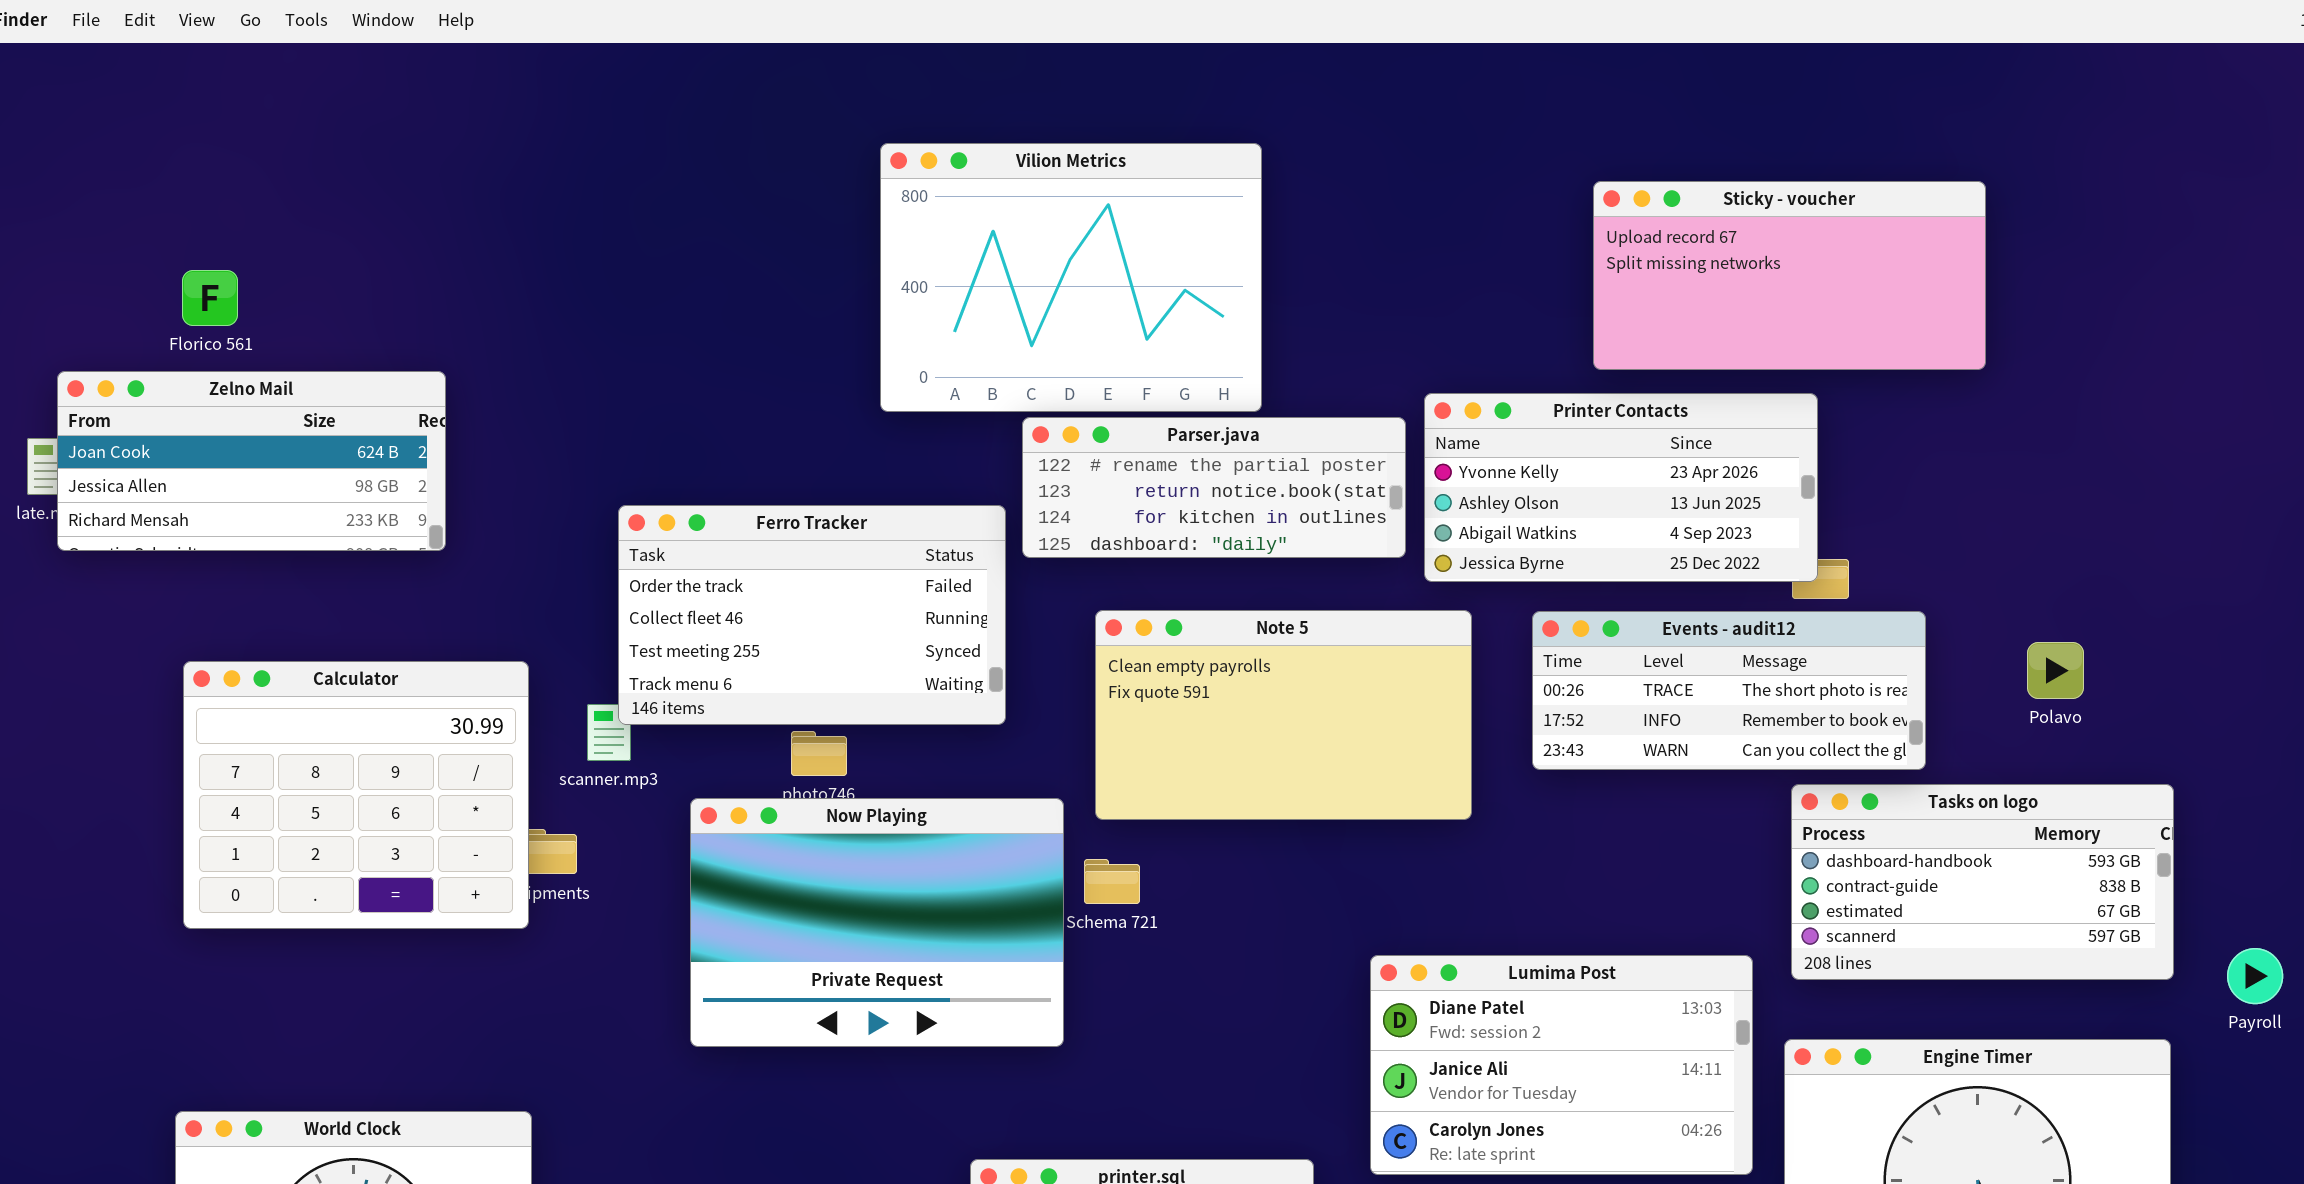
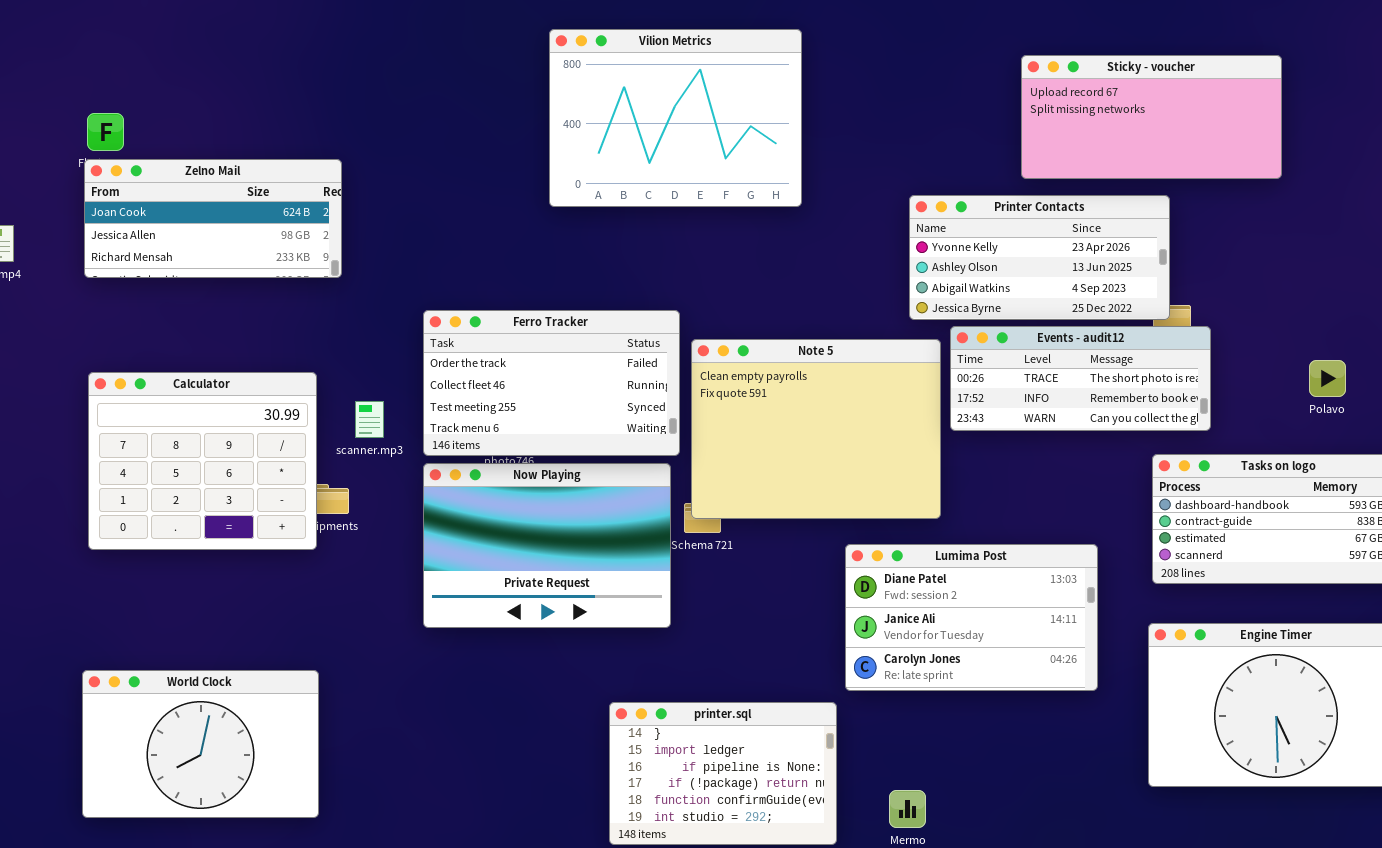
Zelno Mail: [57,371,446,551] -> [84,159,342,278], moved
Parser.java: [1022,417,1406,558] -> none, closed
Ferro Tracker: [618,505,1006,725] -> [423,310,680,456], moved
Note 5: [1095,610,1472,820] -> [691,339,941,519], resized
Events - audit12: [1532,611,1926,770] -> [950,326,1211,431], moved
Lumima Post: [1370,955,1753,1175] -> [845,544,1098,691], moved

